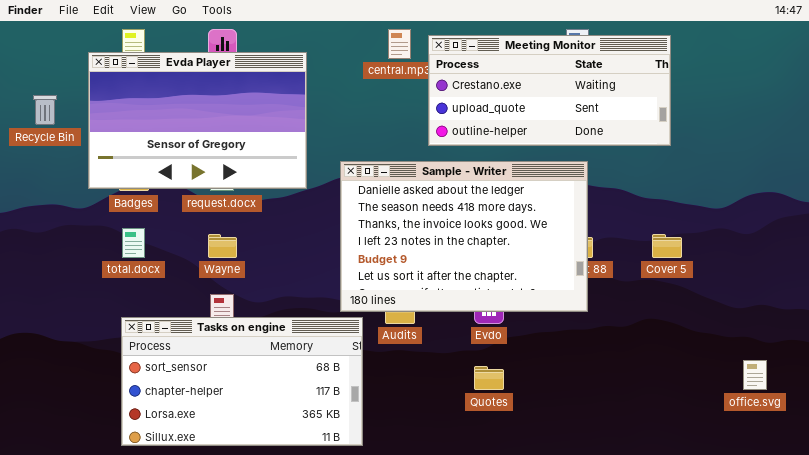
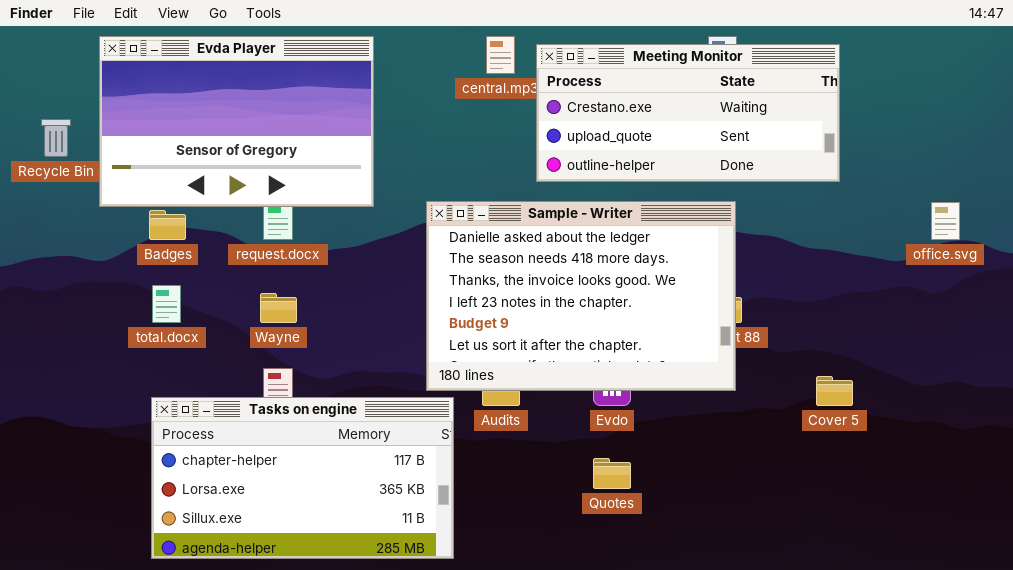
Evda Player: [88,52,307,189] -> [99,36,374,207], moved
Cover 5: [652,234,682,258] -> [816,376,853,406], moved
Tasks on engine: [121,317,363,446] -> [151,397,454,559], scrolled down 1 row
office.svg: [743,360,767,390] -> [931,202,960,240], moved

